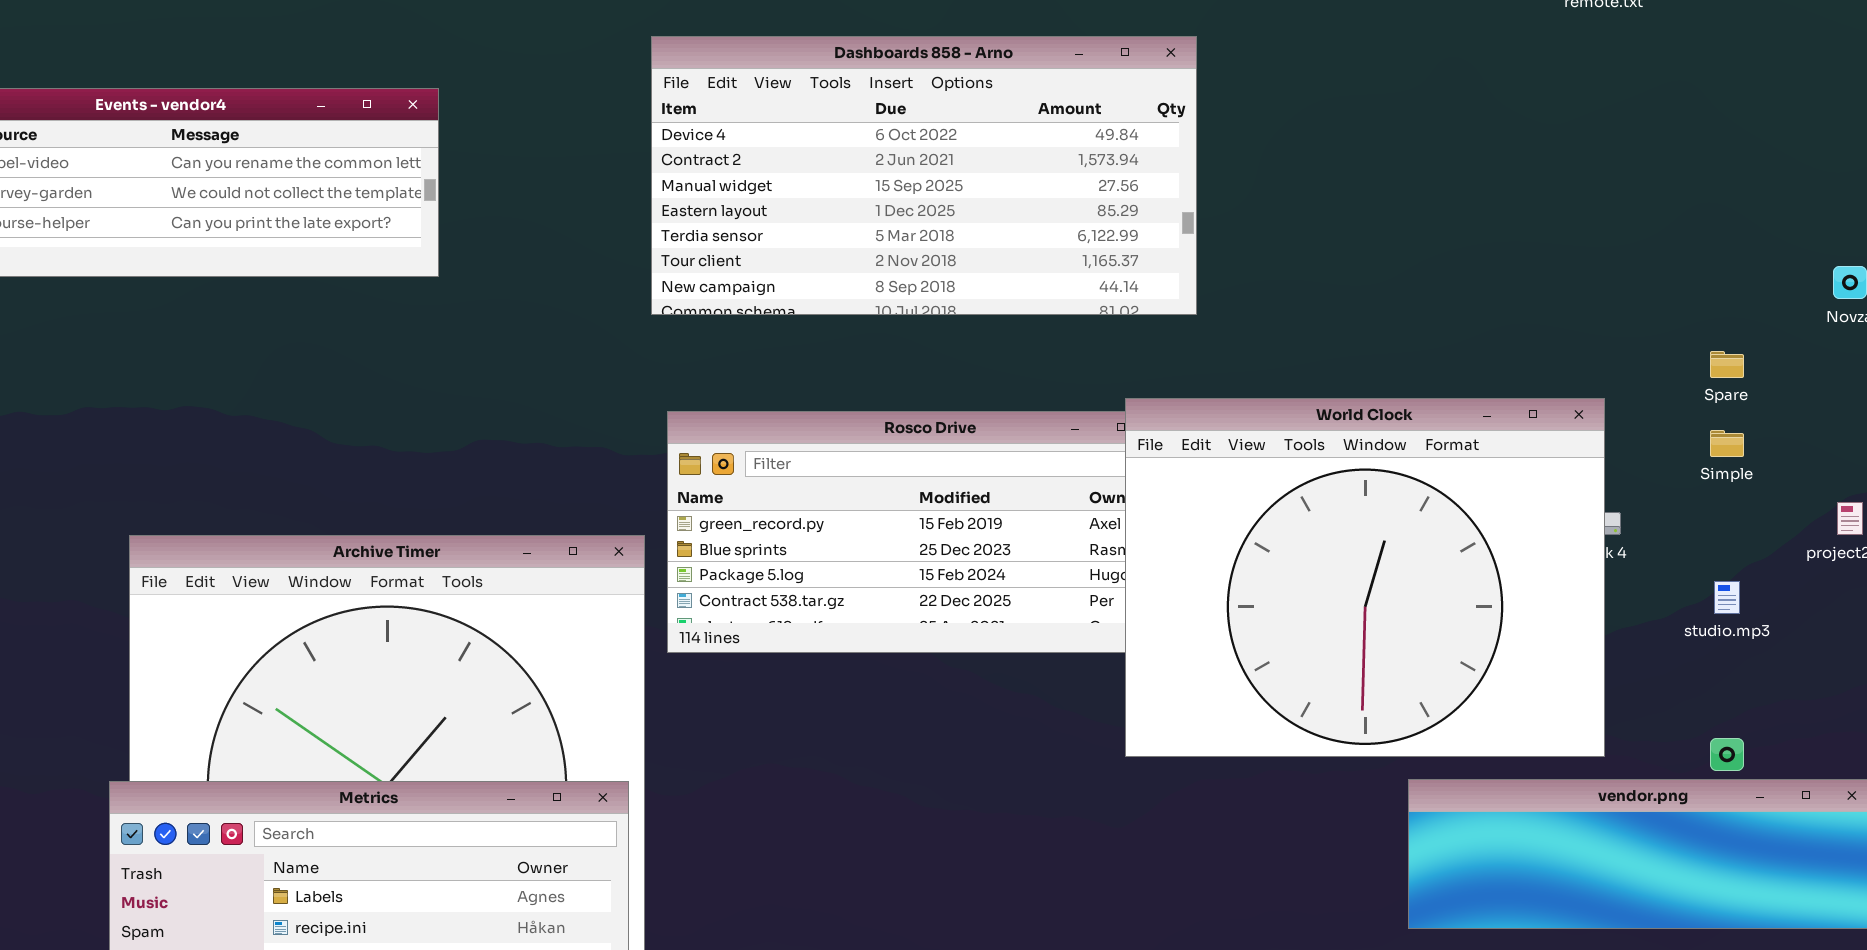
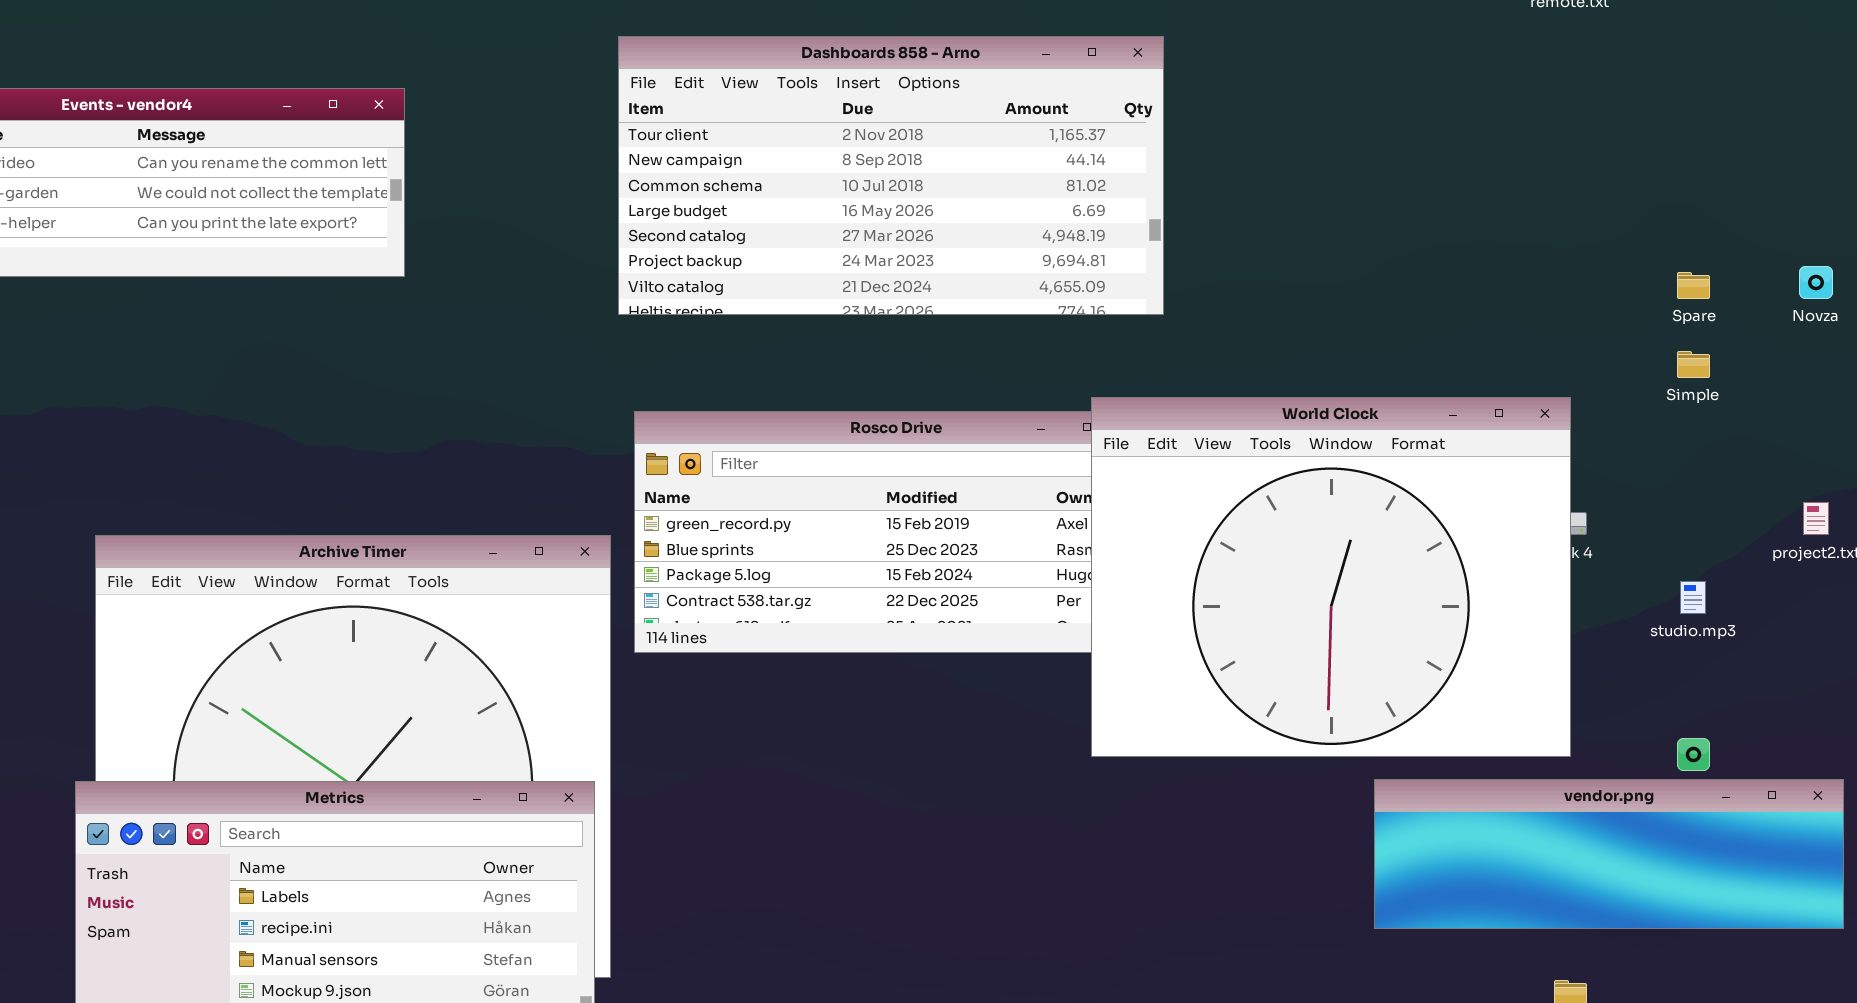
Dashboards 858 - Arno: [651,36,1197,315] -> [618,36,1164,315], scrolled down 5 rows
Spare: [1710,351,1744,378] -> [1677,272,1710,299], moved
Simple: [1710,430,1744,457] -> [1677,351,1710,378], moved

